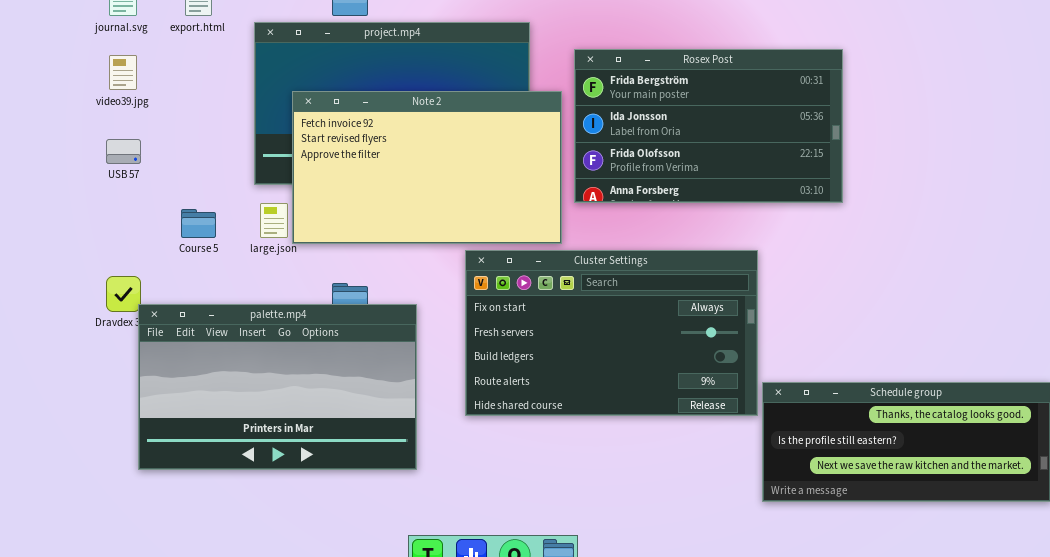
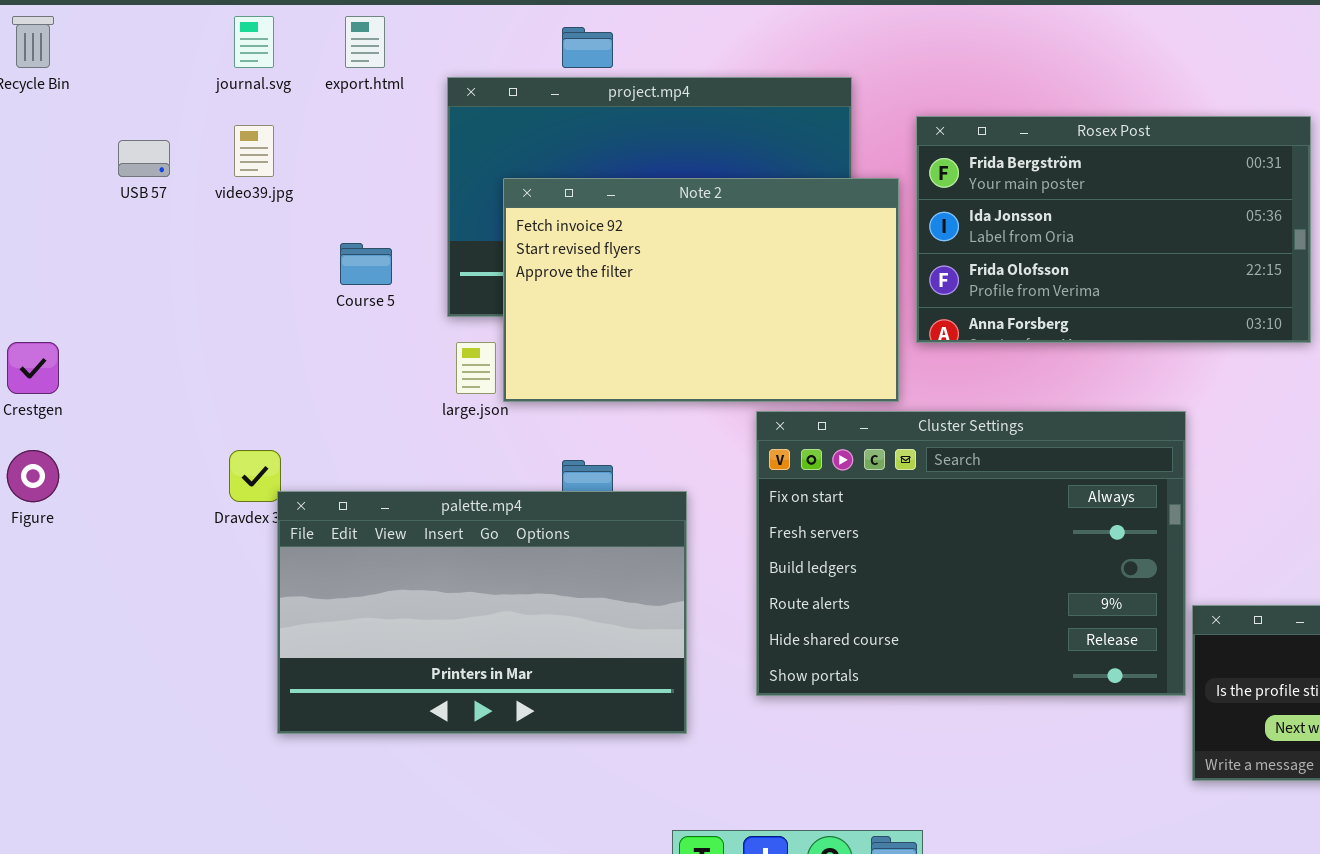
USB 57: [106,139,141,164] -> [118,140,170,177], moved
Course 5: [181,209,216,238] -> [340,243,392,285], moved
Cluster Settings: [465,250,758,416] -> [756,411,1186,696], resized

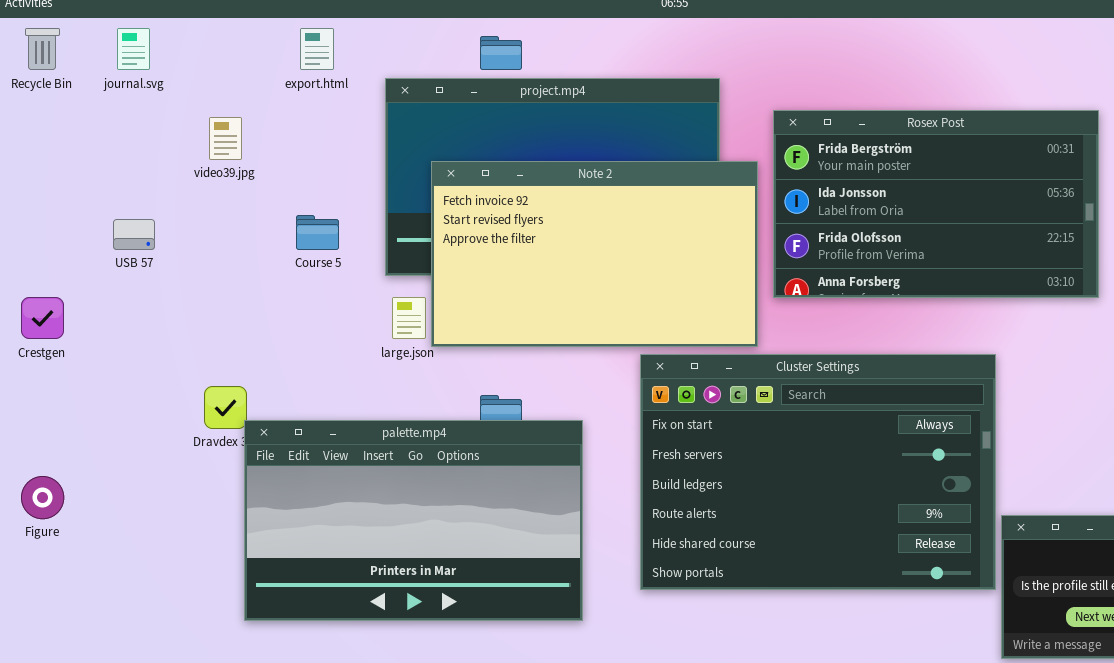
journal.svg: [234,16,274,68] -> [117,28,150,70], moved
USB 57: [118,140,170,177] -> [113,219,155,250], moved
Figure: [7,450,59,502] -> [21,476,64,519], moved

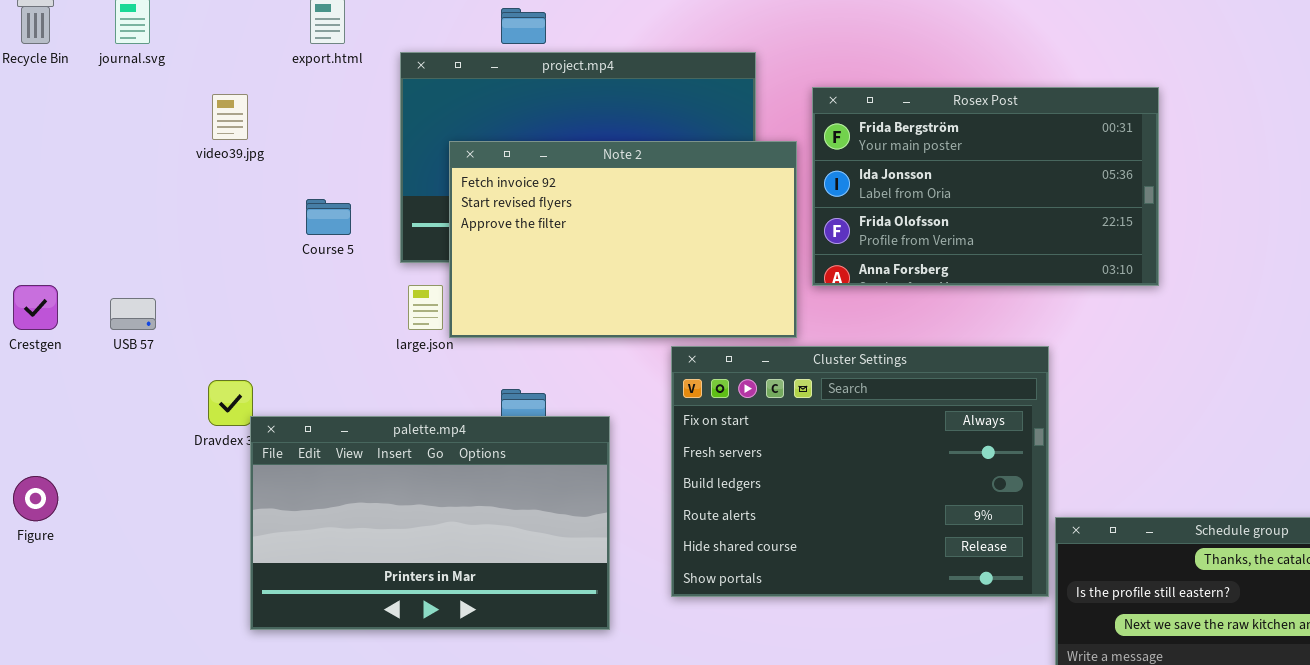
USB 57: [113,219,155,250] -> [110,298,156,330], moved

